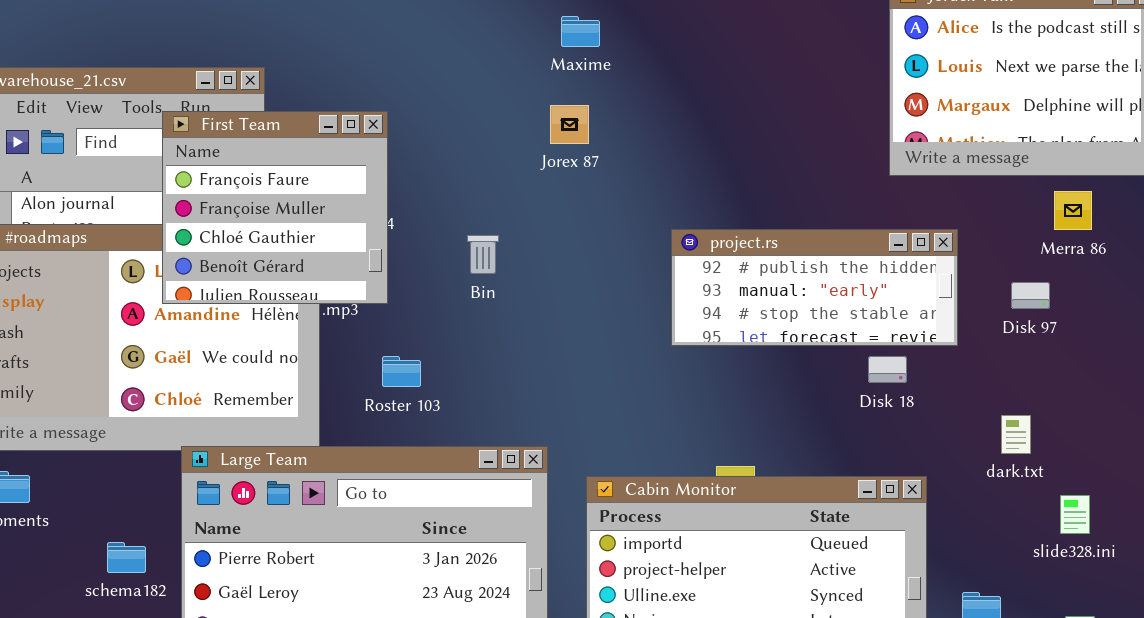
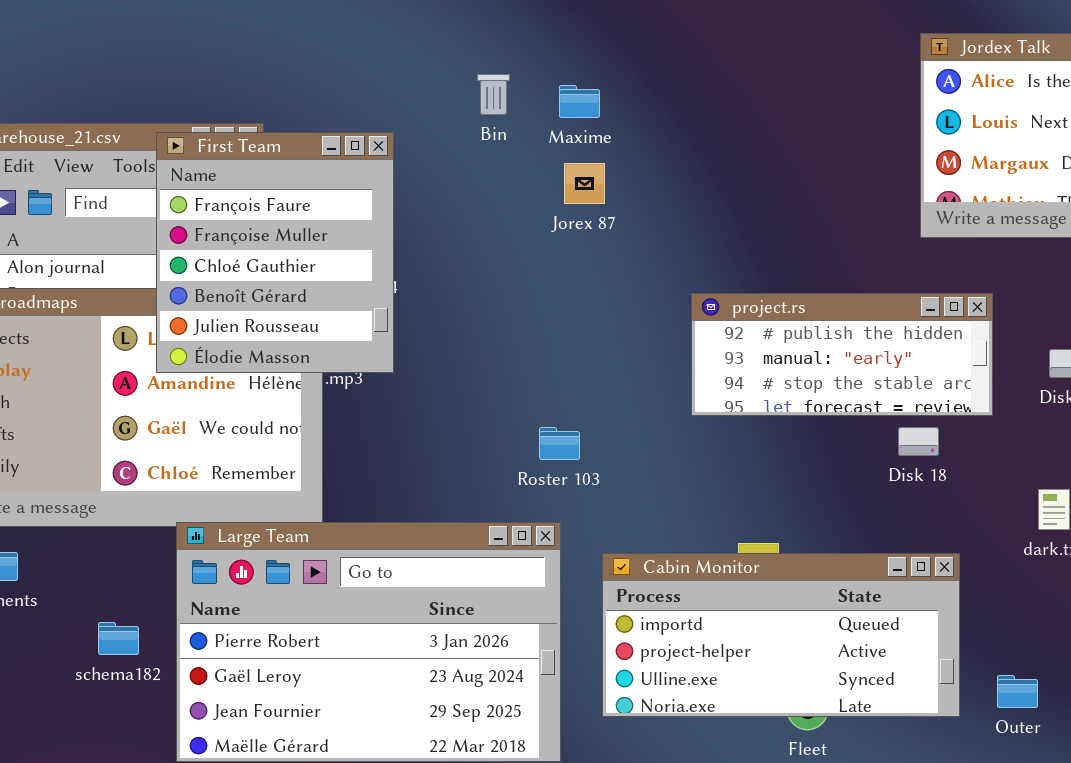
Maxime: [561,16,600,47] -> [559,85,600,118], moved
First Team: [162,111,388,304] -> [156,132,394,373], resized
Bin: [467,235,499,274] -> [477,74,510,115], moved
Roster 103: [382,356,421,387] -> [539,427,580,460], moved

